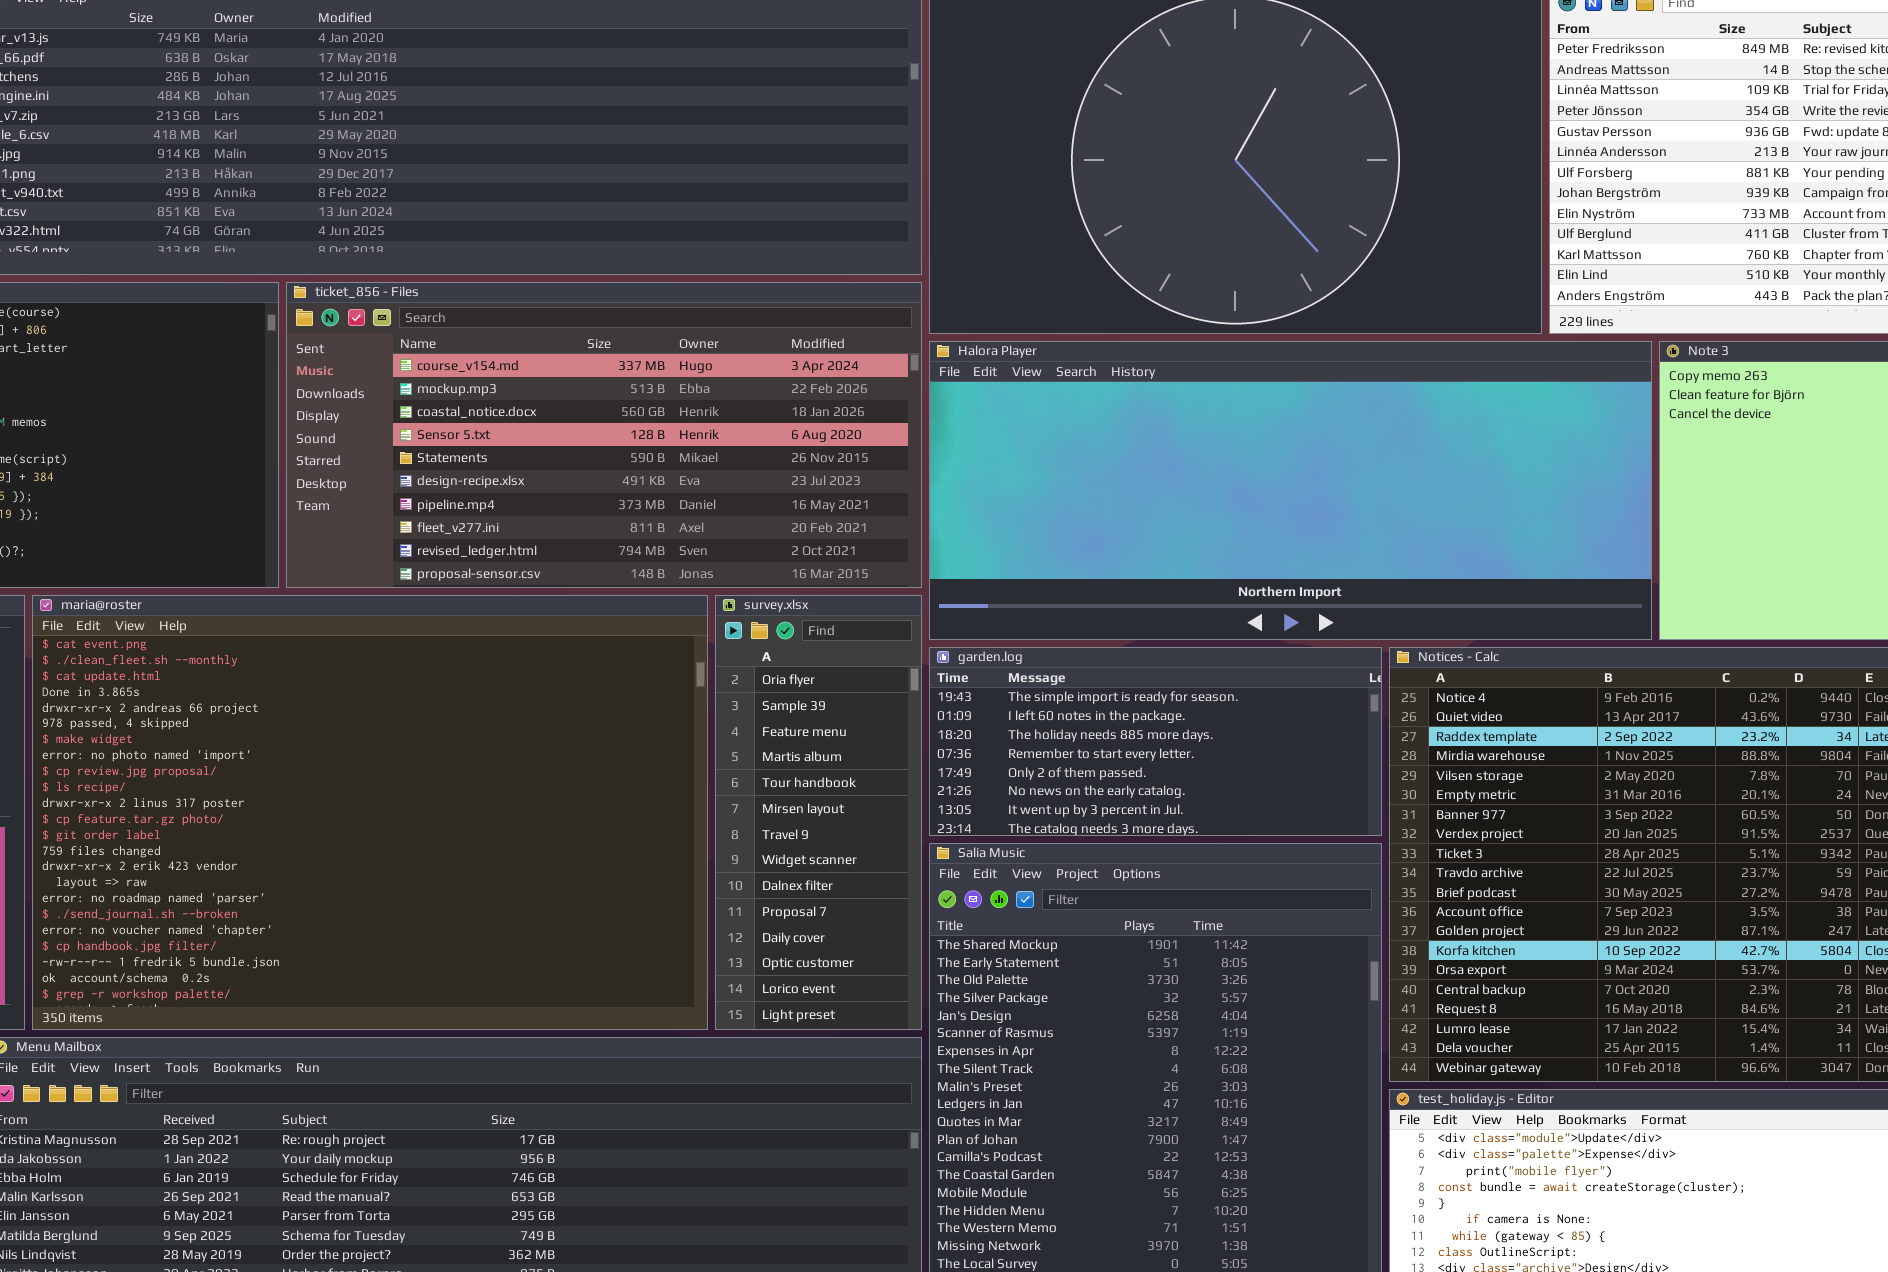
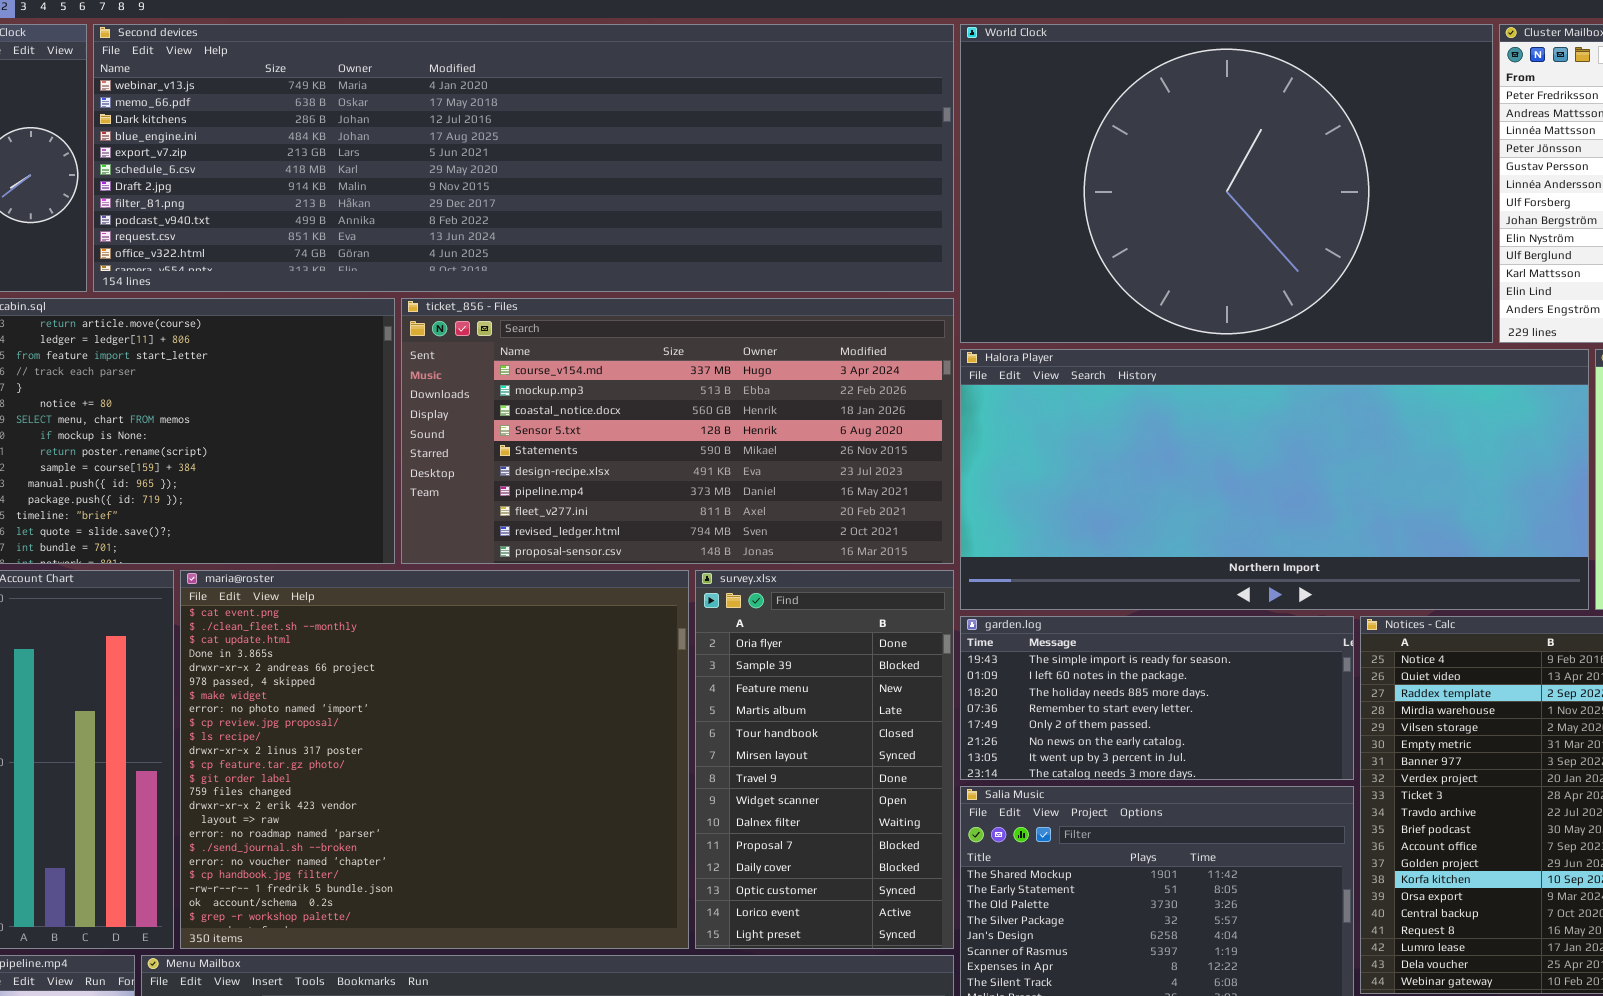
maria@roster: [32,595,708,1030] -> [180,570,689,949], resized
survey.xlsx: [715,595,922,1030] -> [695,570,954,949], resized

